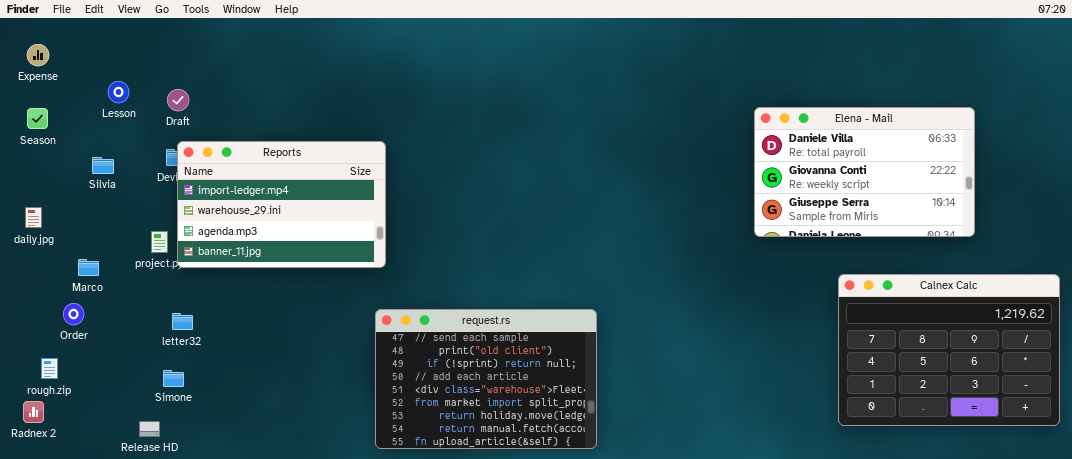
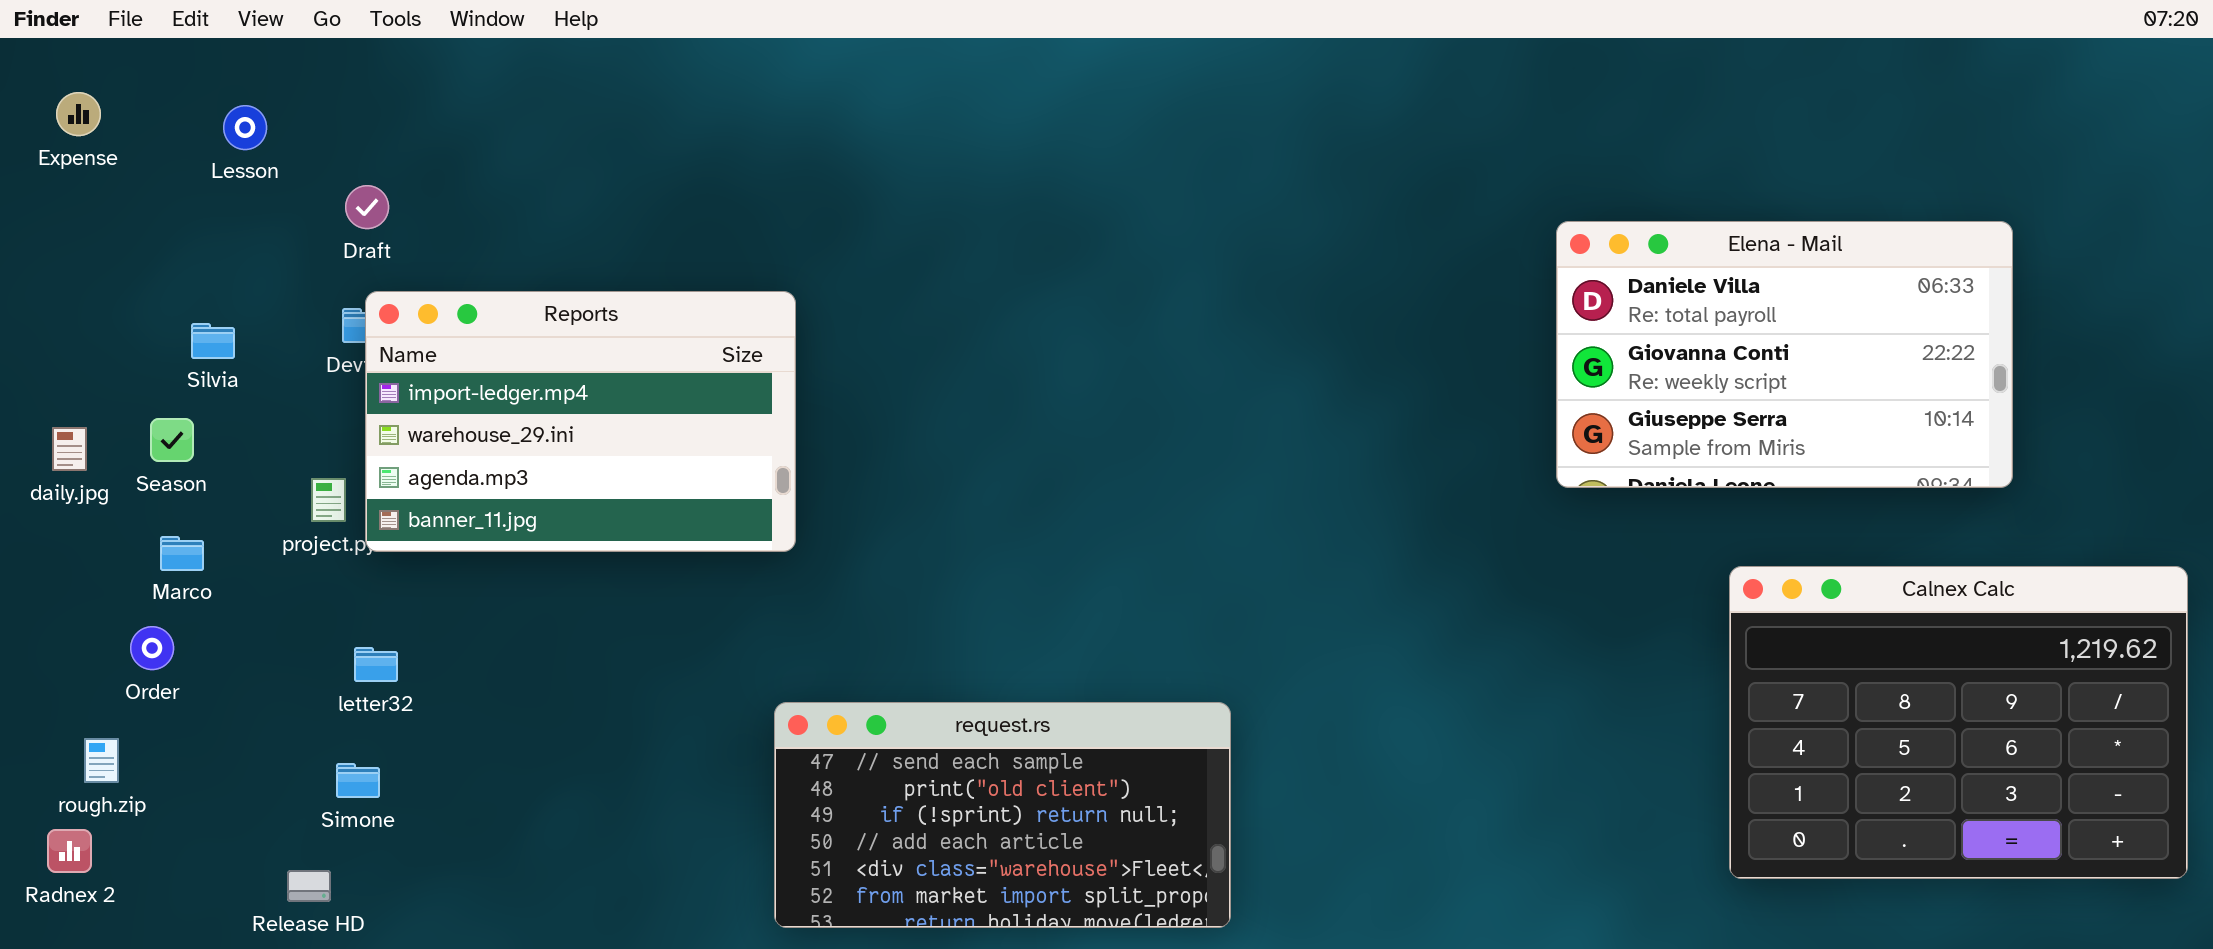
Lesson: [108,81,129,103] -> [223,105,267,150], moved
Season: [27,108,48,129] -> [150,418,194,462], moved
request.rs: [375,309,597,449] -> [774,702,1231,928], resized

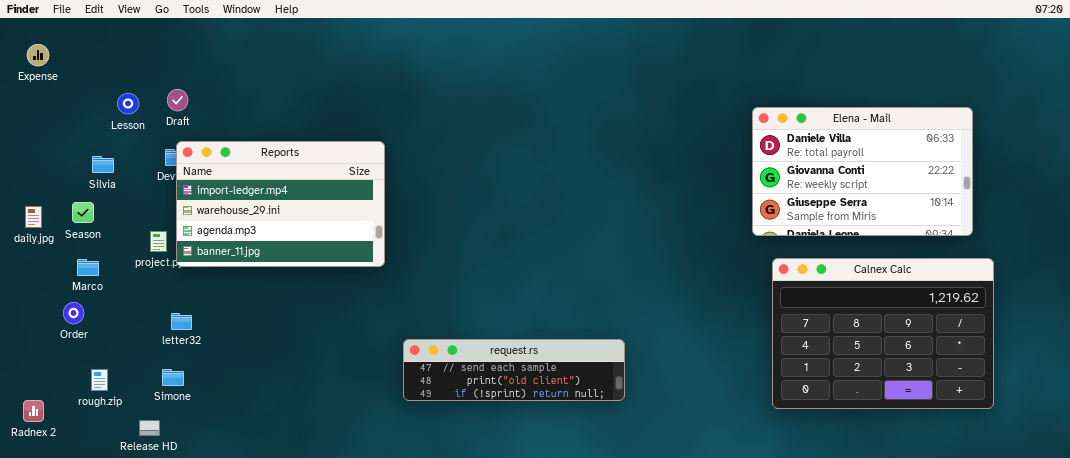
Lesson: [223,105,267,150] -> [117,93,139,114], moved
Calnex Calc: [1729,566,2188,879] -> [772,258,994,409], moved
request.rs: [774,702,1231,928] -> [403,339,625,401], moved, resized
rough.zip: [84,738,119,783] -> [91,369,108,391], moved

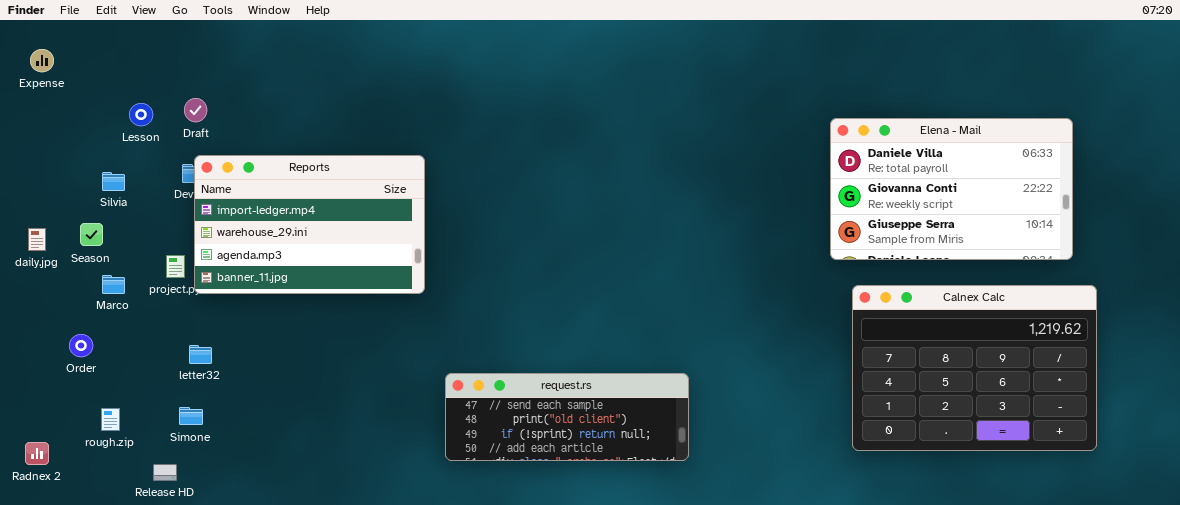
Marco: [77,259,99,276] -> [102,275,125,294], moved
request.rs: [403,339,625,401] -> [445,373,689,461], resized

